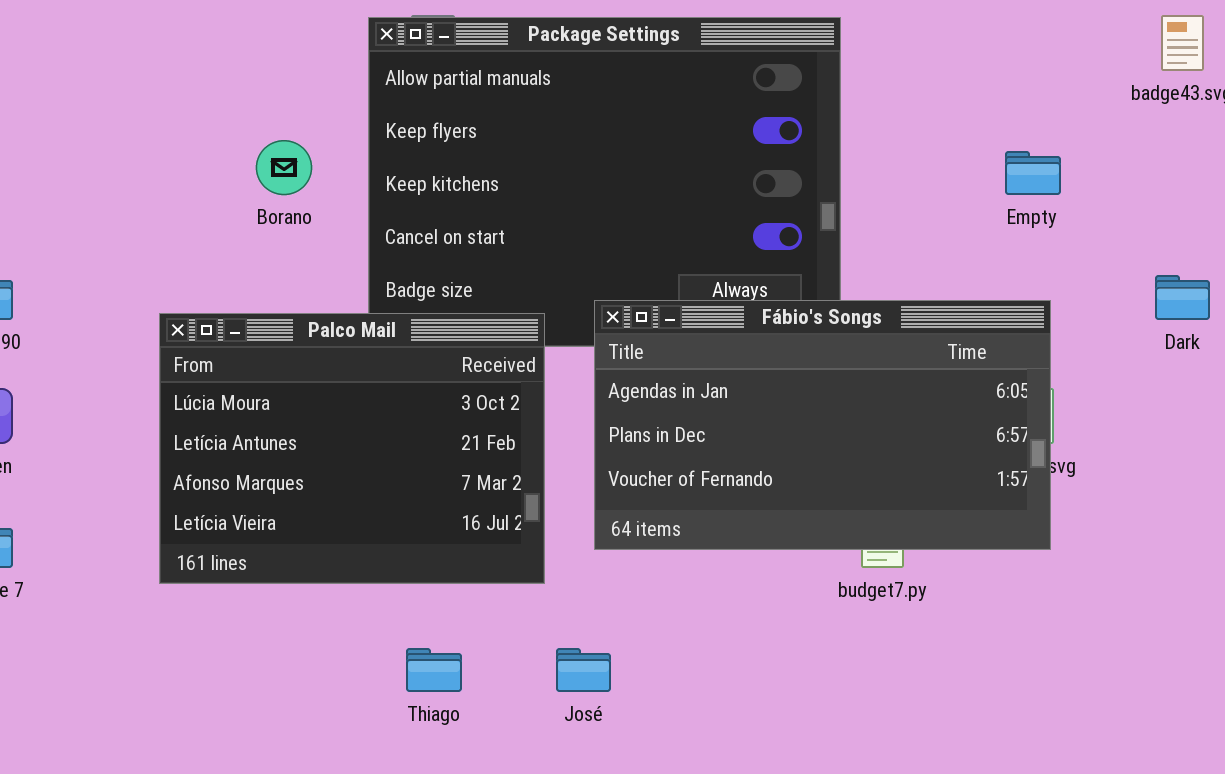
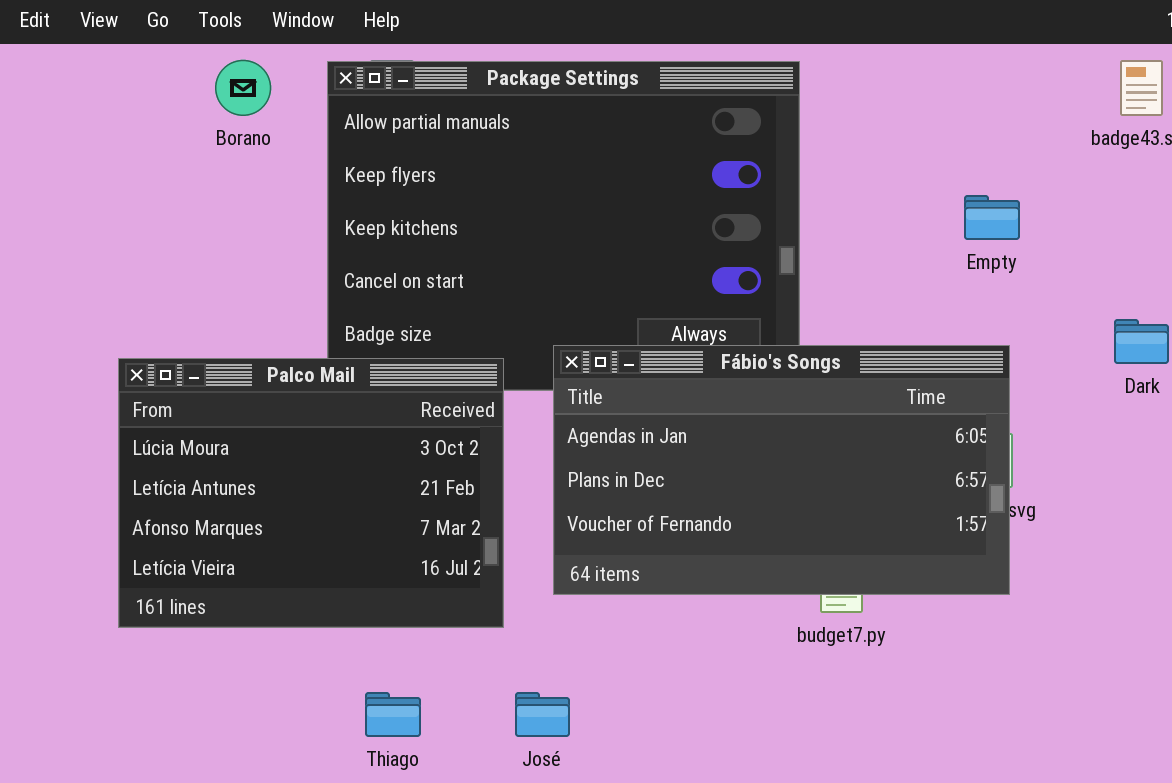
Borano: [256,140,312,195] -> [215,60,271,116], moved

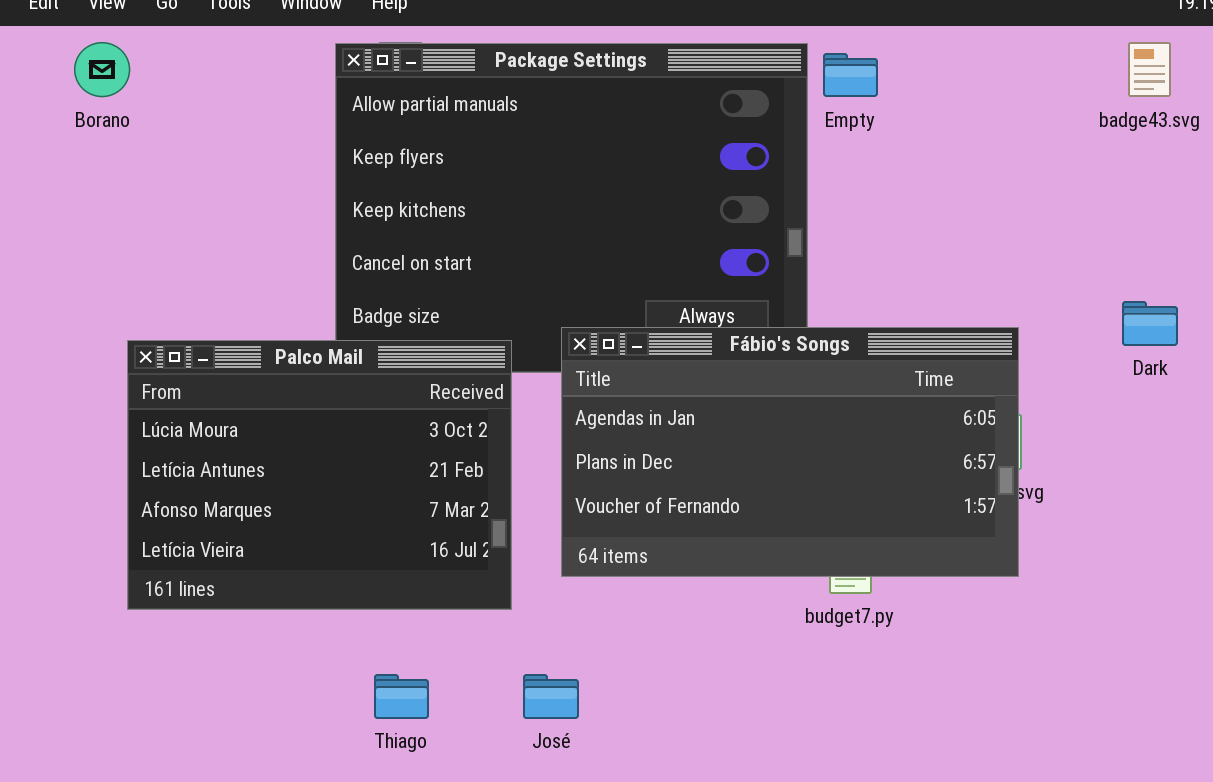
Borano: [215,60,271,116] -> [74,42,130,97], moved
Empty: [964,195,1020,240] -> [823,53,878,97], moved

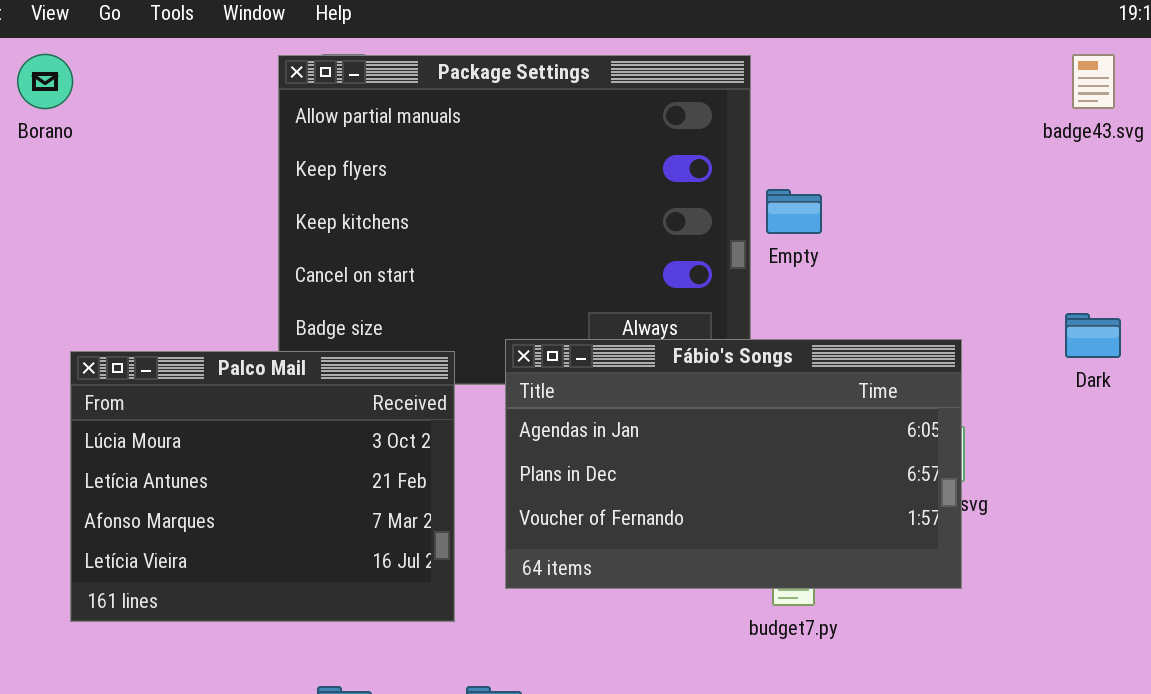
Empty: [823,53,878,97] -> [766,189,822,234], moved

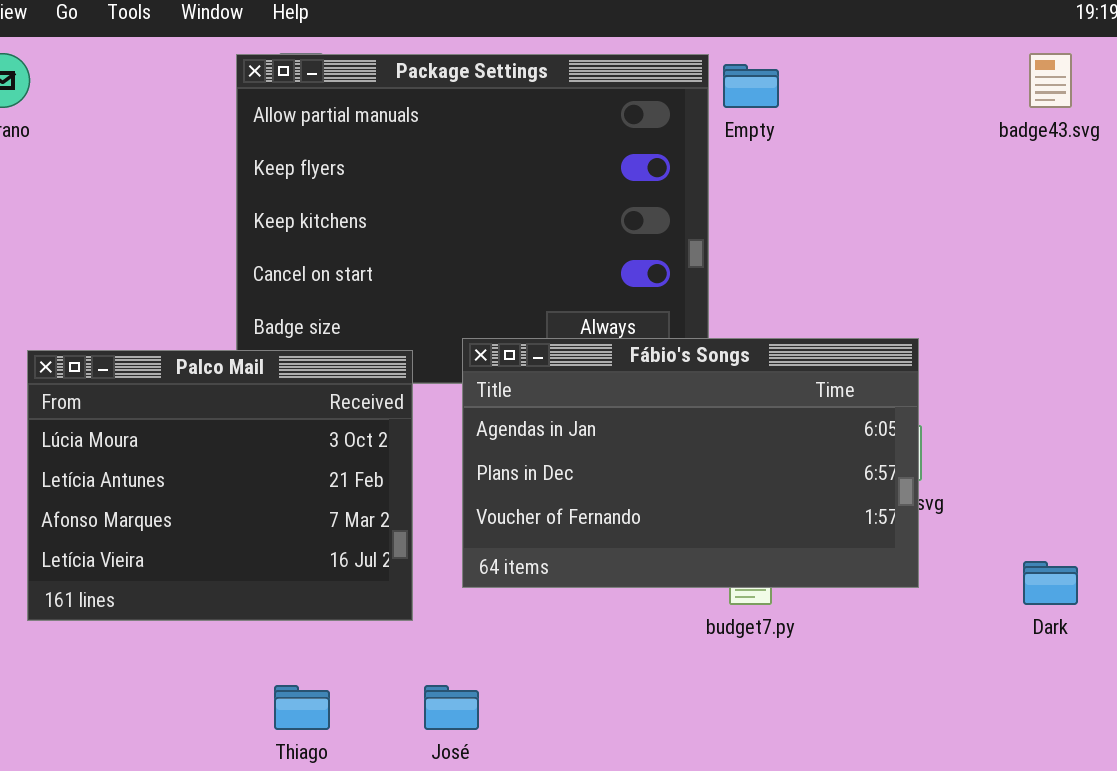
Empty: [766,189,822,234] -> [723,64,779,108], moved
Dark: [1065,313,1121,358] -> [1023,561,1078,605], moved

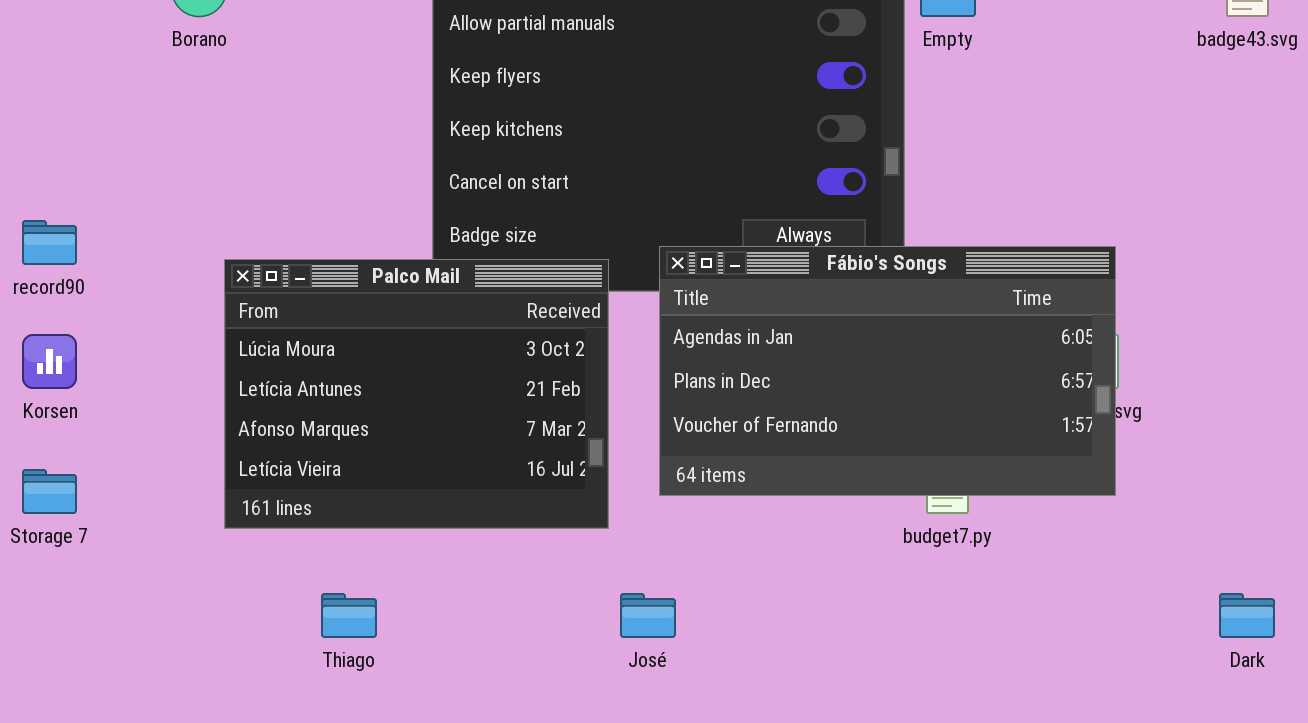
Dark: [1023,561,1078,605] -> [1219,593,1275,638], moved
Thiago: [274,685,330,730] -> [321,593,377,638], moved

